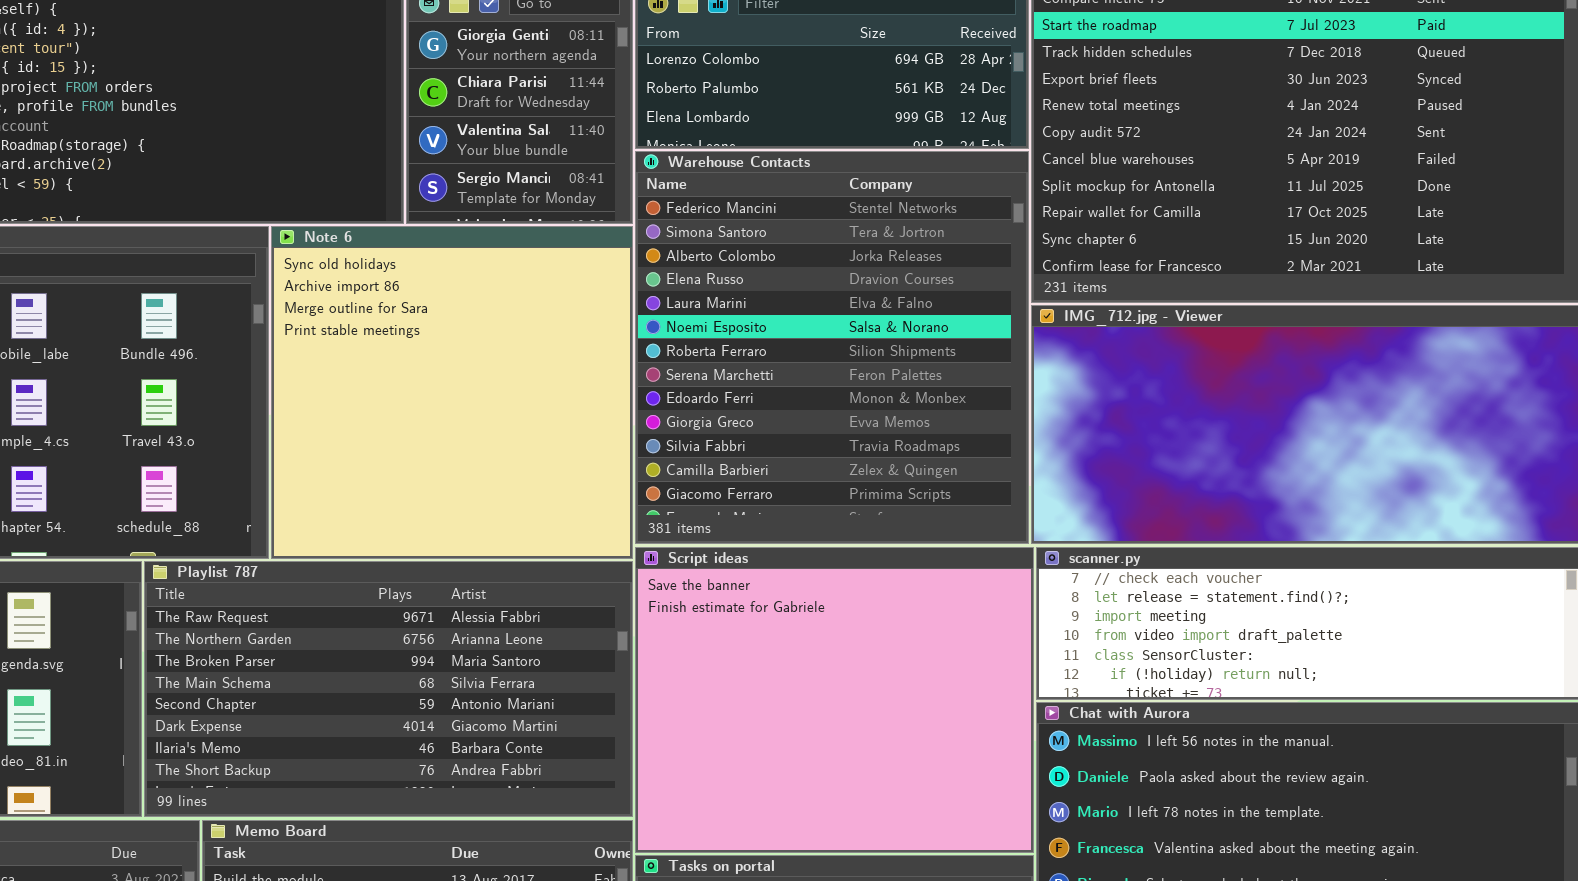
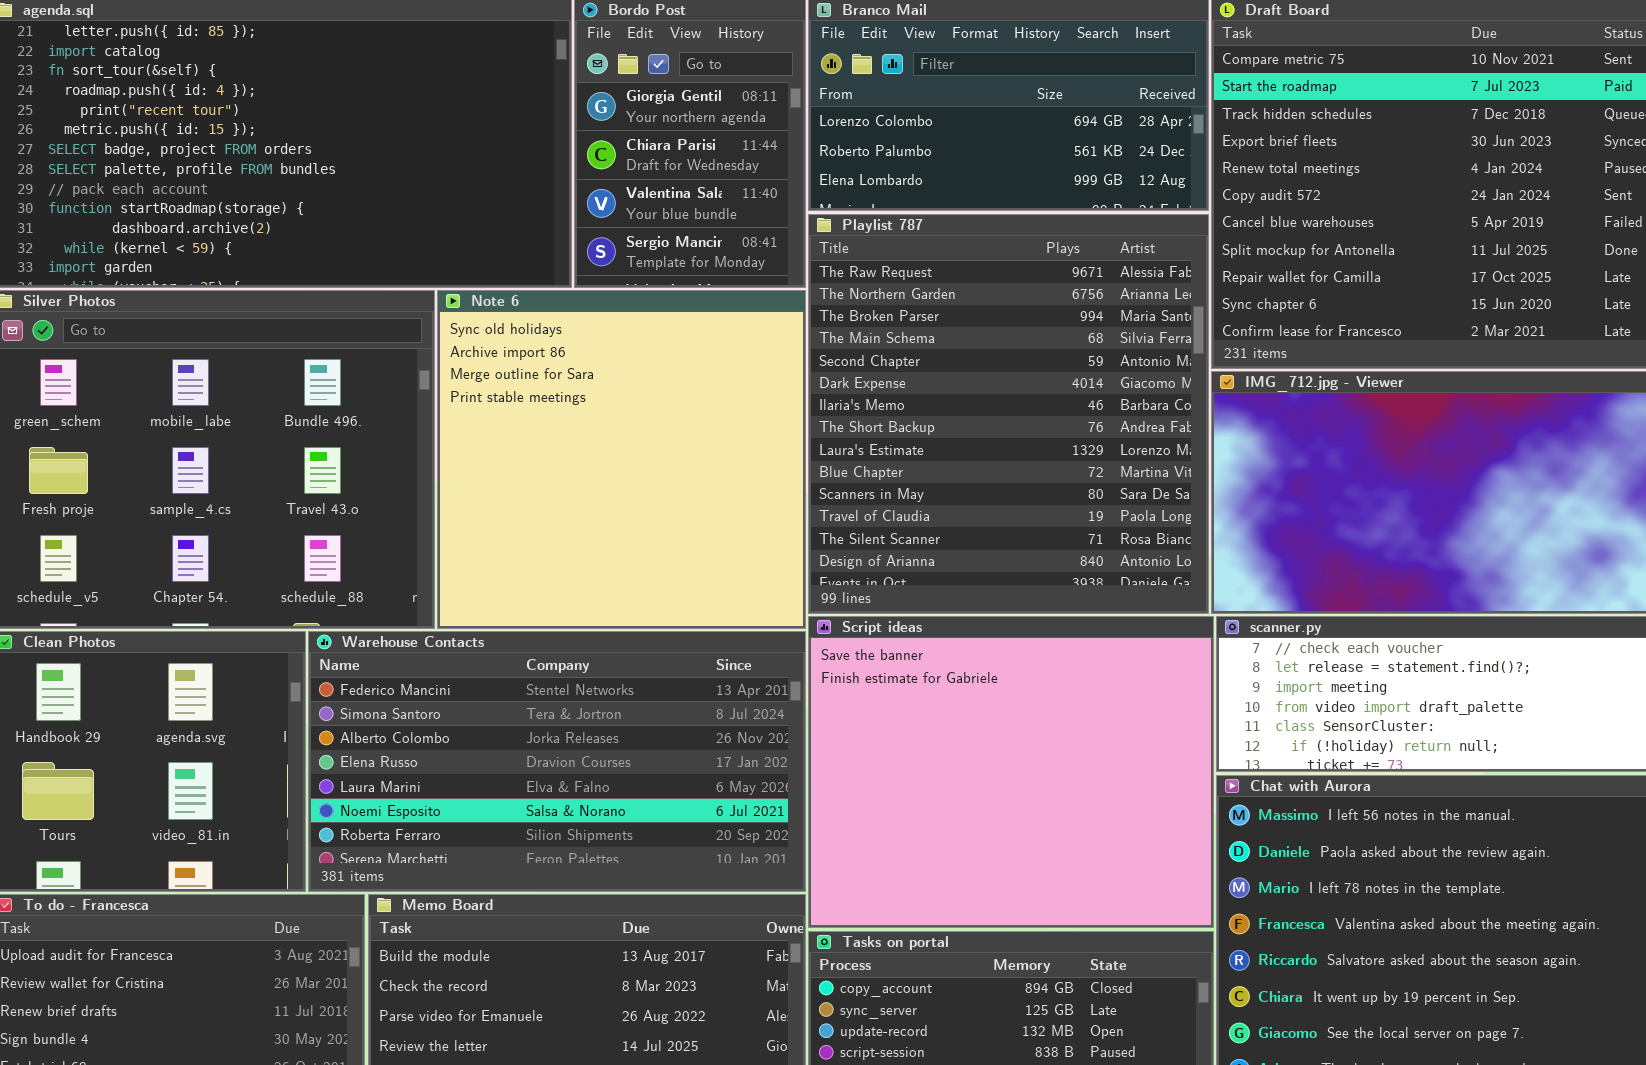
Warehouse Contacts: [635,151,1029,544] -> [308,631,806,892], moved, resized
Playlist 787: [144,561,633,817] -> [808,214,1209,614], moved, resized

